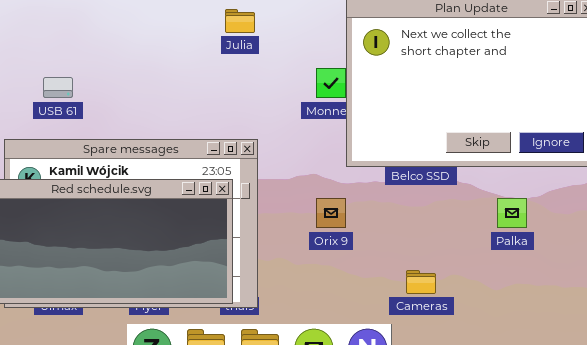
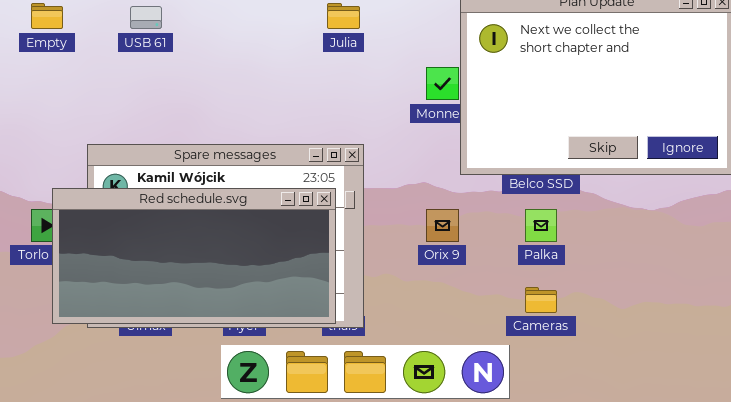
USB 61: [43,77,73,98] -> [130,6,162,29], moved
Palka: [497,198,527,228] -> [525,209,557,242], moved

